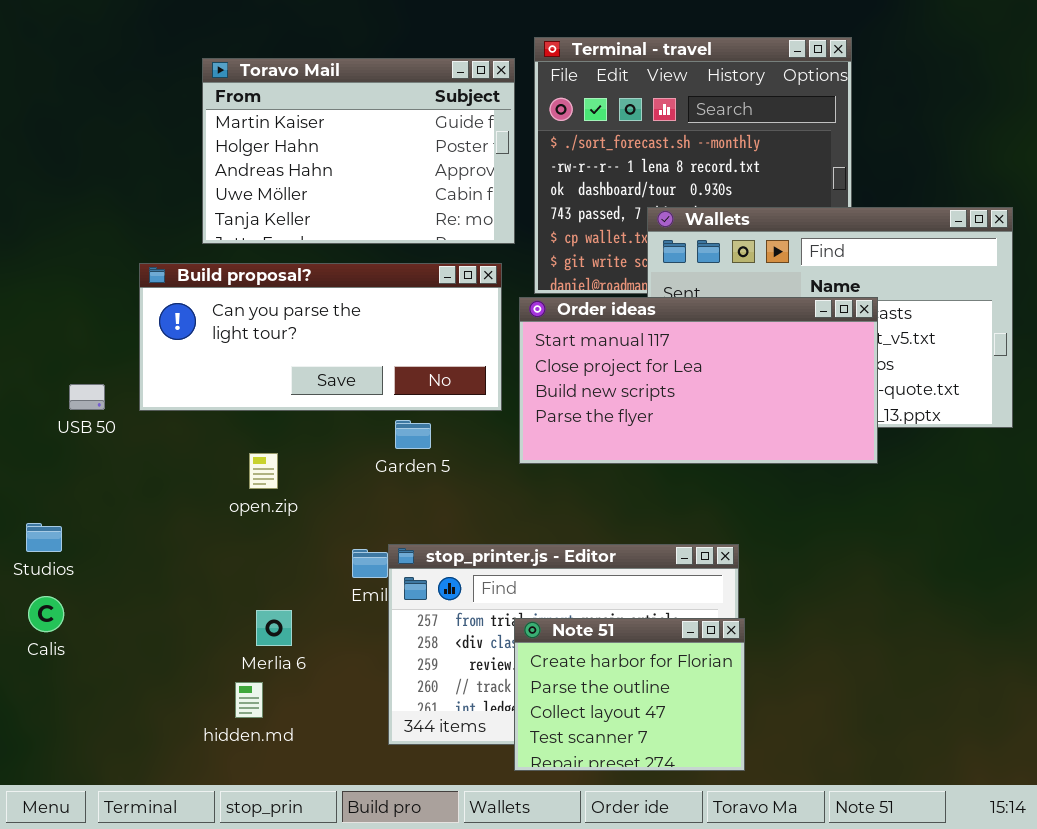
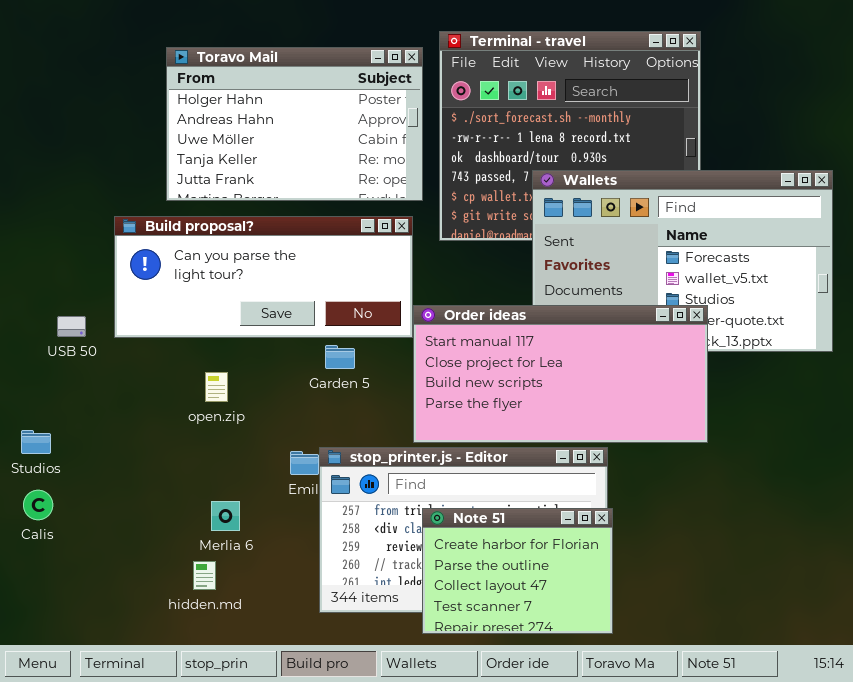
Toravo Mail: [202,58,515,244] -> [166,47,423,201], scrolled down 1 row
Order ideas: [519,297,878,464] -> [413,305,708,443], moved

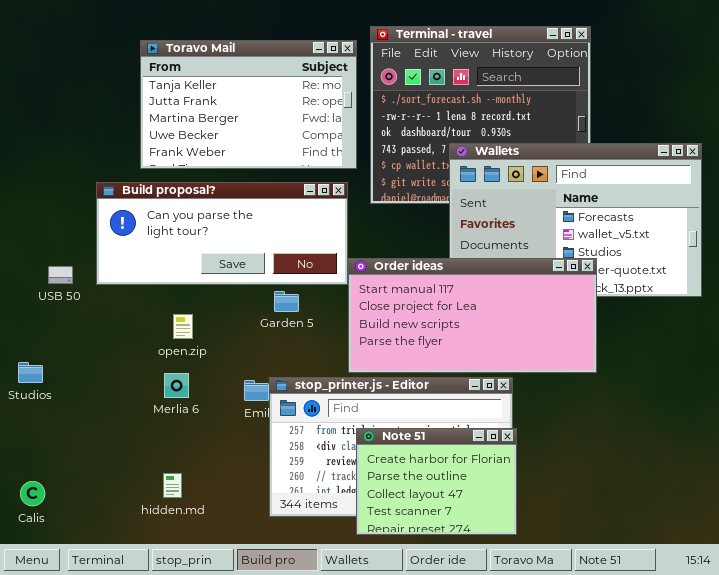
Toravo Mail: [166,47,423,201] -> [140,40,357,169], scrolled down 3 rows
Calis: [23,490,53,520] -> [20,481,45,506], moved
Merlia 6: [211,501,240,531] -> [164,373,189,398], moved

